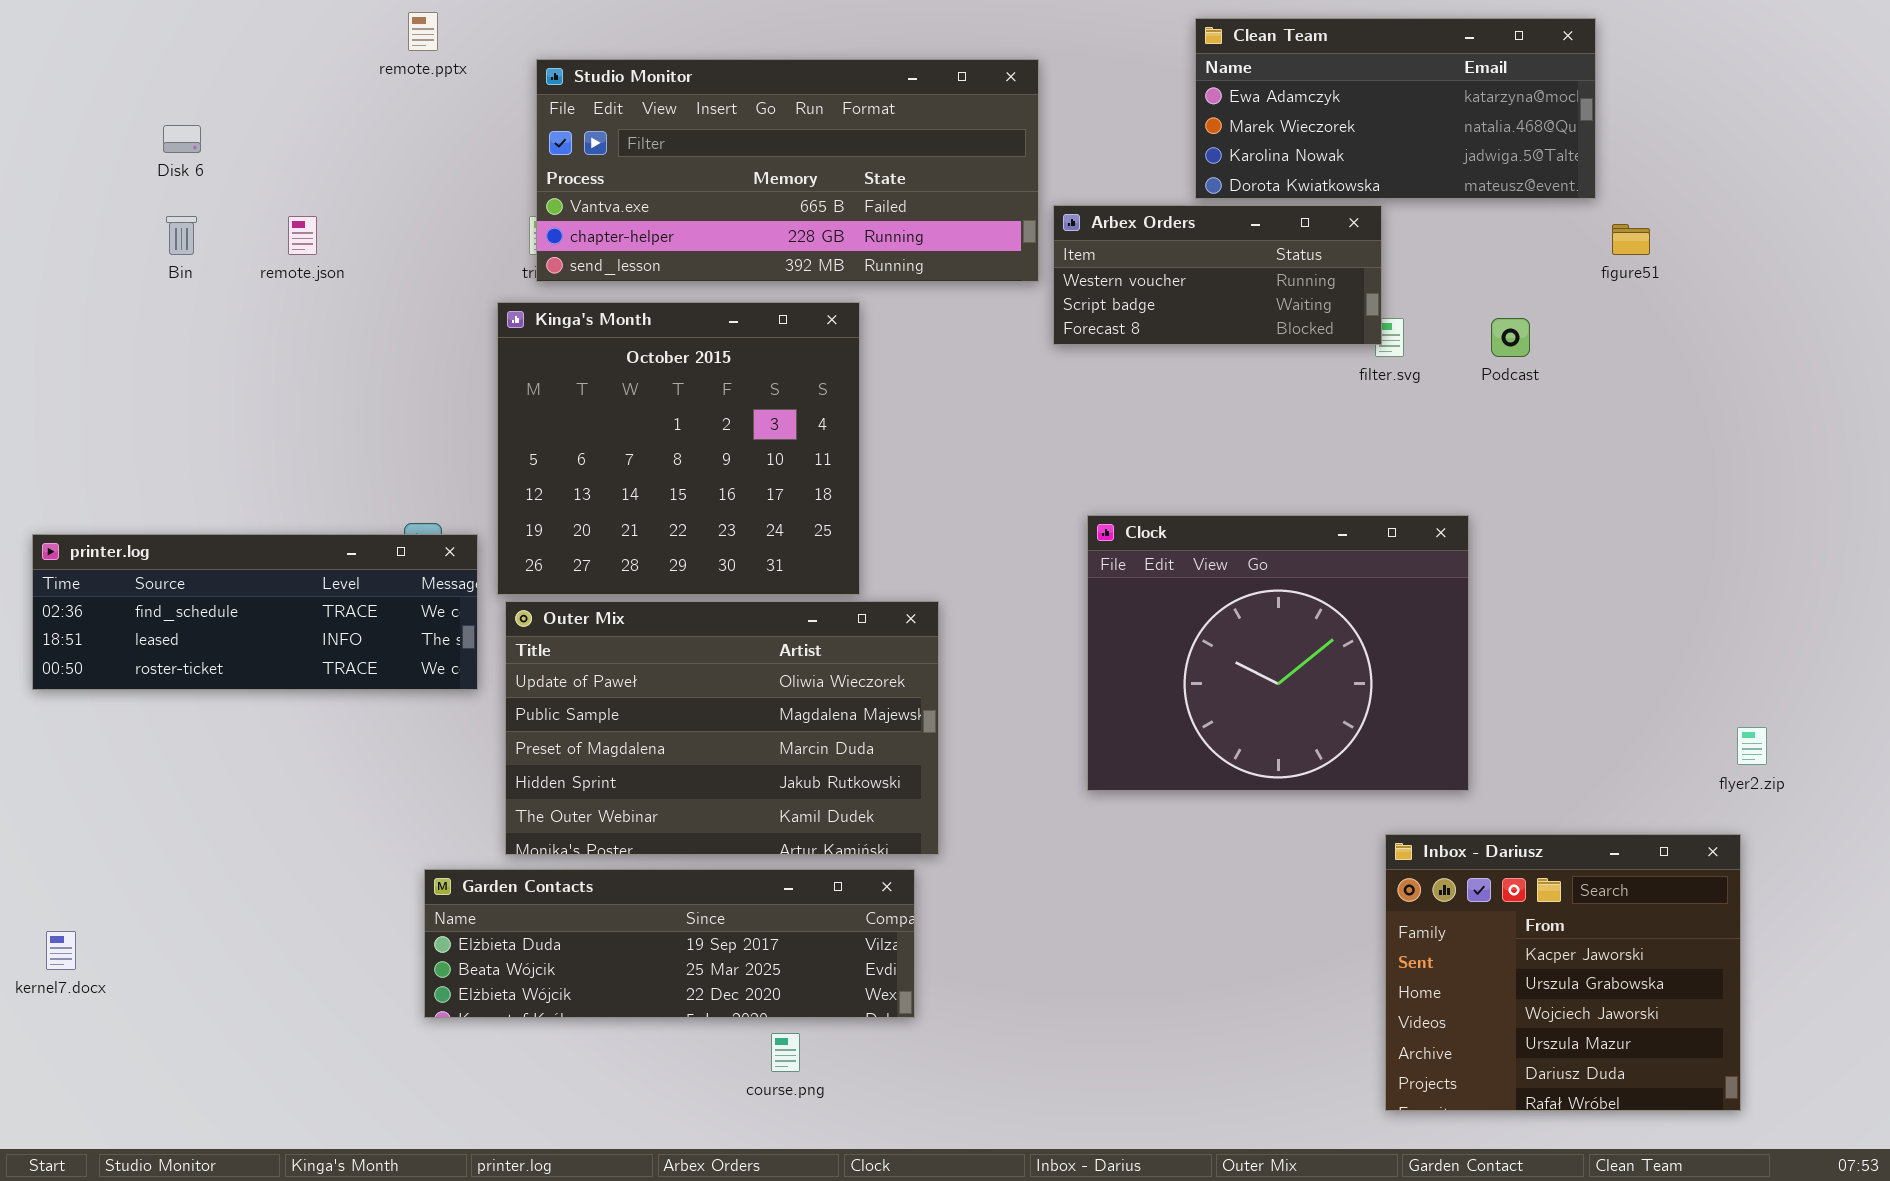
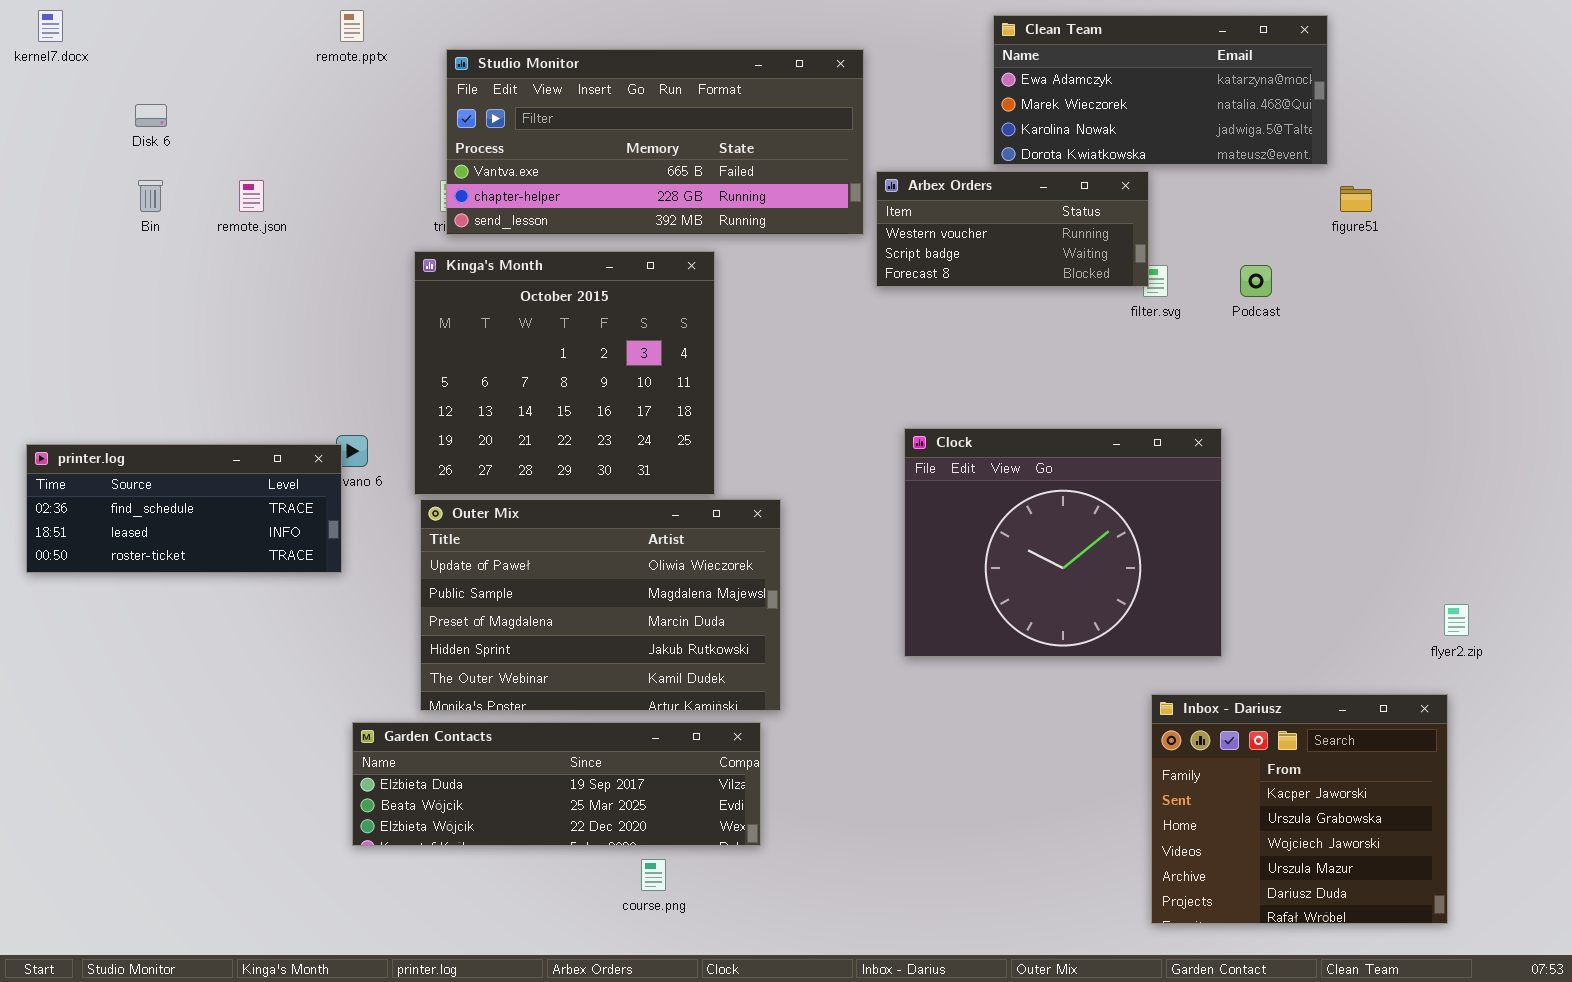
printer.log: [32,534,478,690] -> [26,444,342,573], resized
kernel7.docx: [46,931,76,970] -> [38,10,63,42], moved

